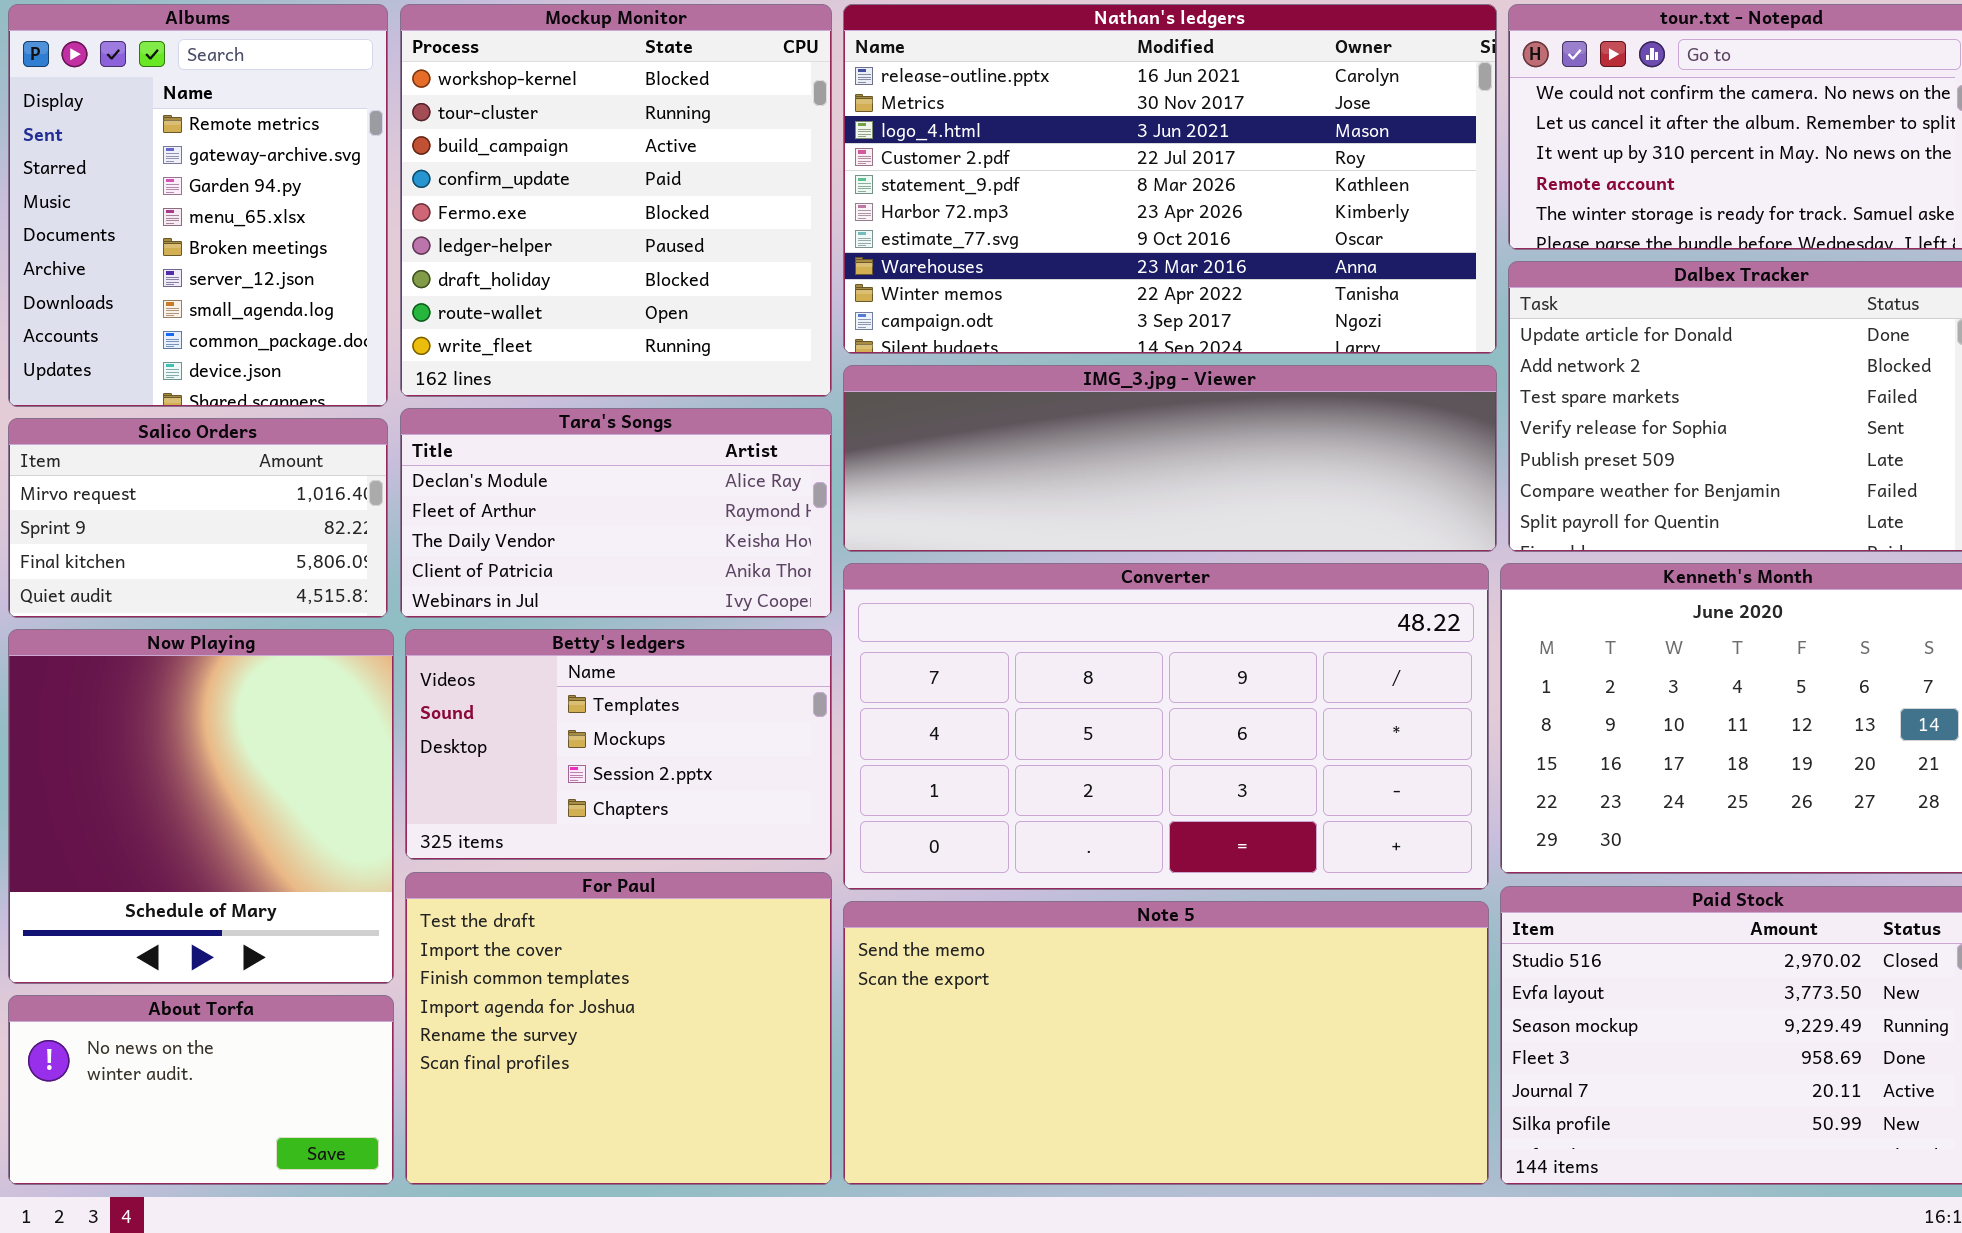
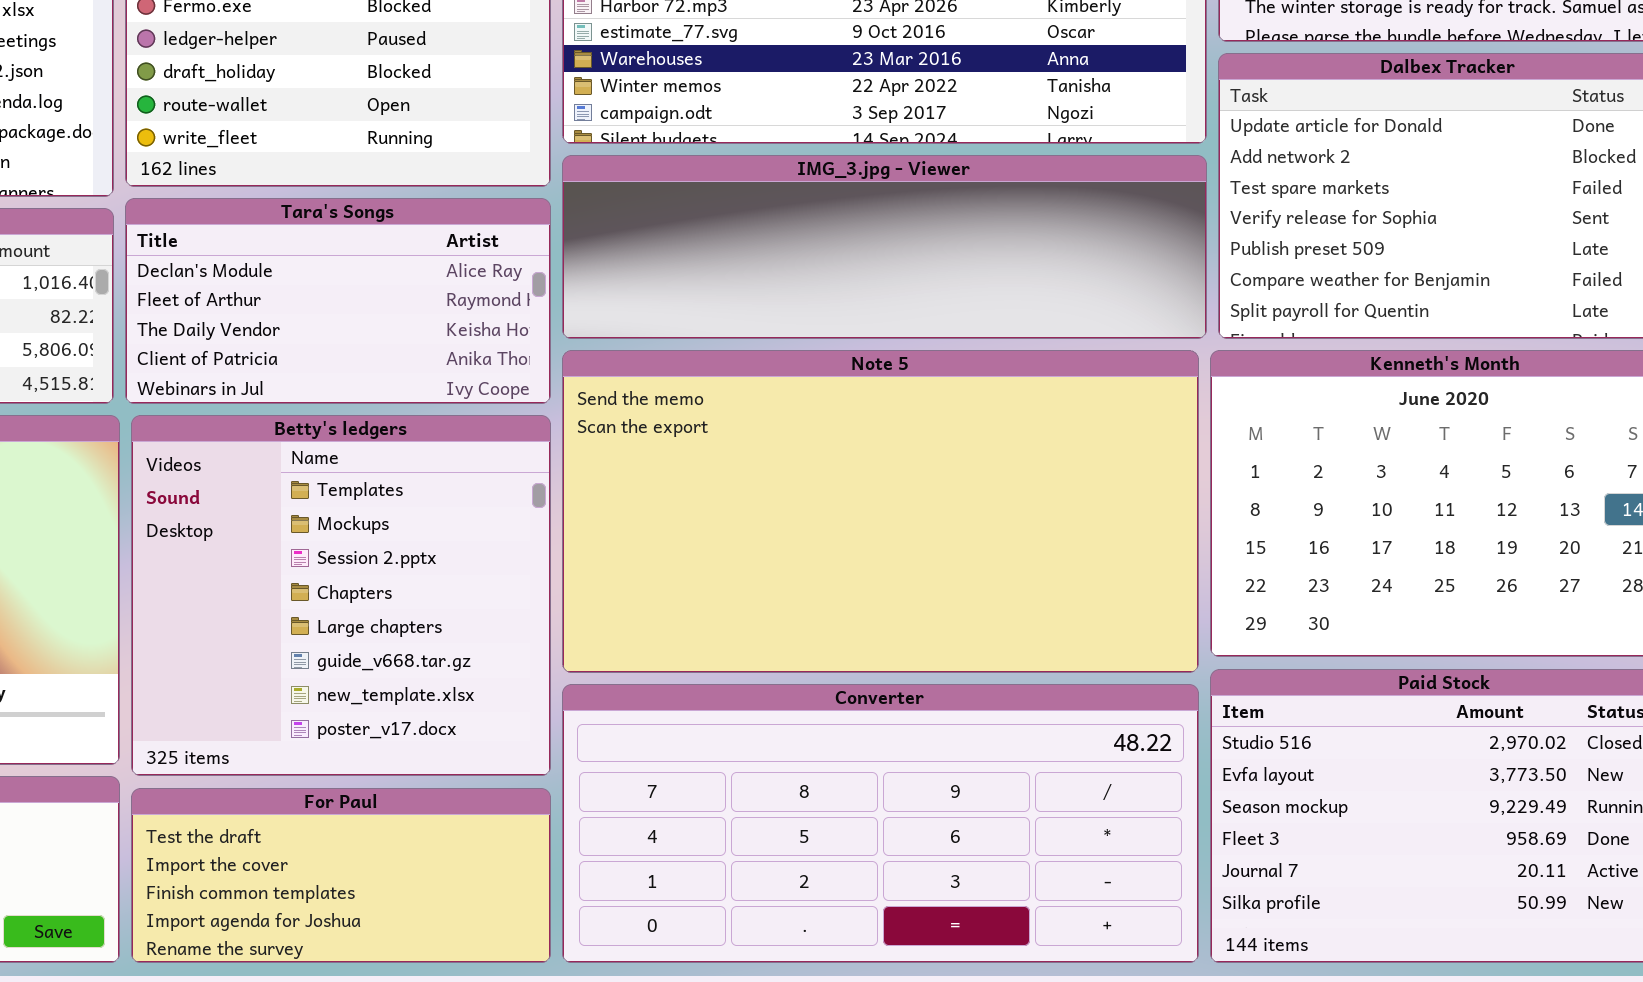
Converter: [843,563,1489,890] -> [562,684,1199,963], moved, resized
Betty's ledgers: [405,629,832,860] -> [131,415,551,776], resized
For Paul: [405,872,832,1185] -> [131,788,551,963], resized
Note 5: [843,901,1489,1185] -> [562,350,1199,673], moved, resized

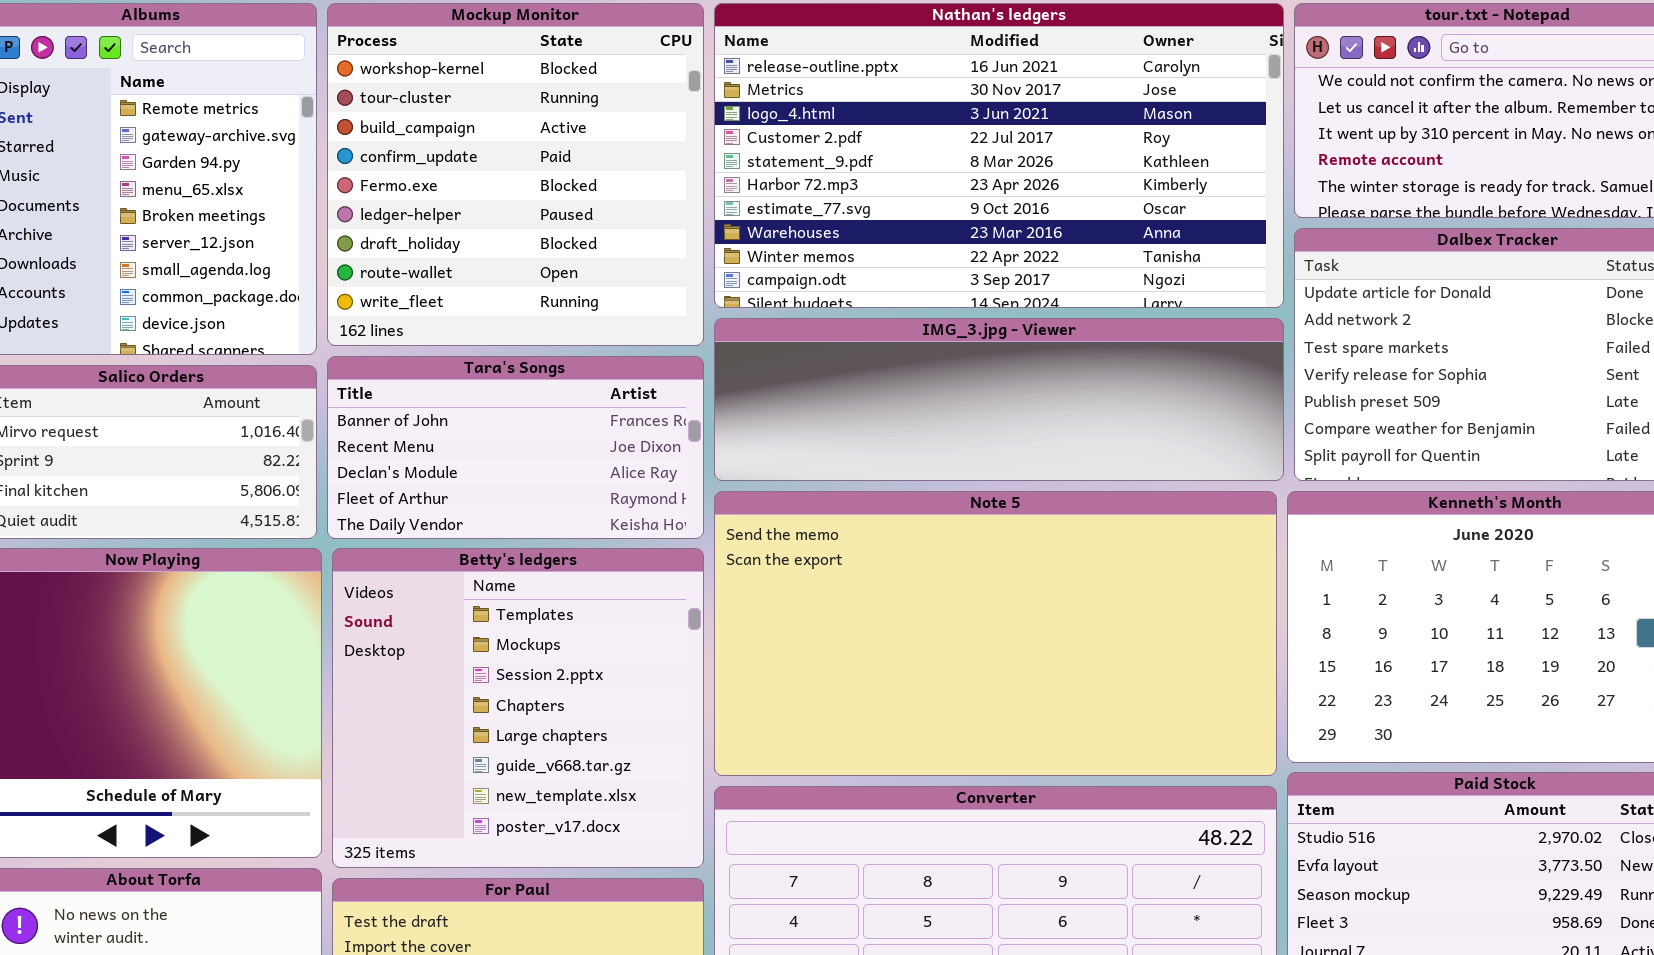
Tara's Songs: [125,198,551,404] -> [327,356,704,539], scrolled up 2 rows

